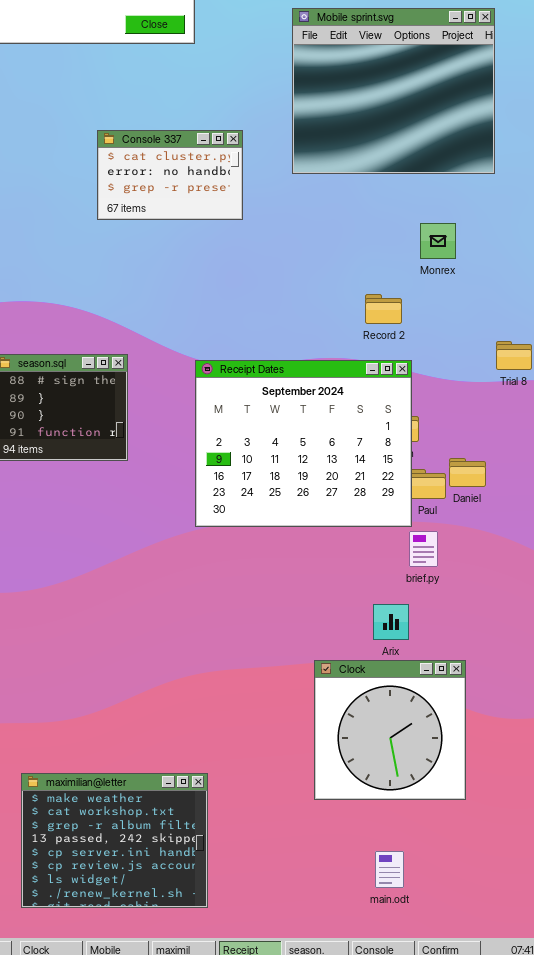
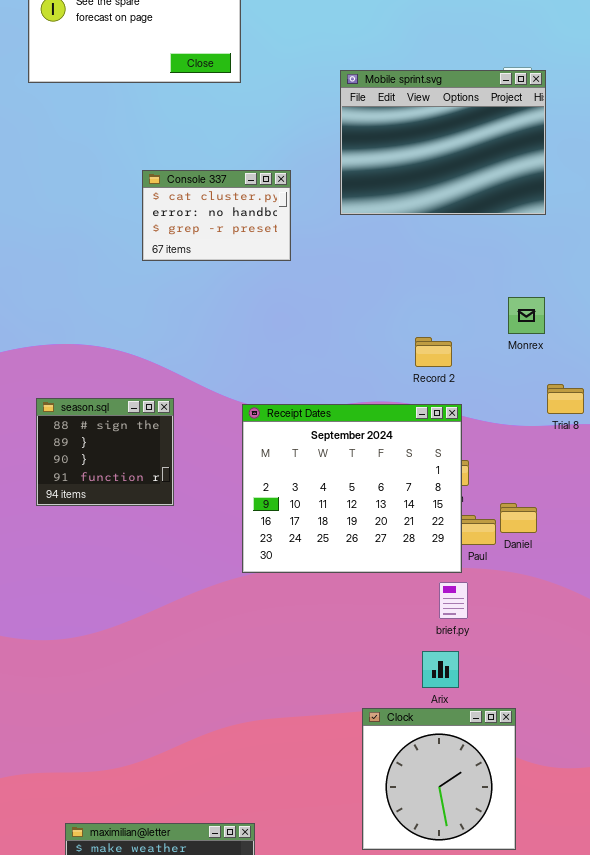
Mobile sprint.svg: [292,8,495,174] -> [340,70,546,215], resized
Monrex: [420,223,456,259] -> [508,297,545,334], moved
brief.py: [409,531,438,567] -> [439,582,468,619], moved

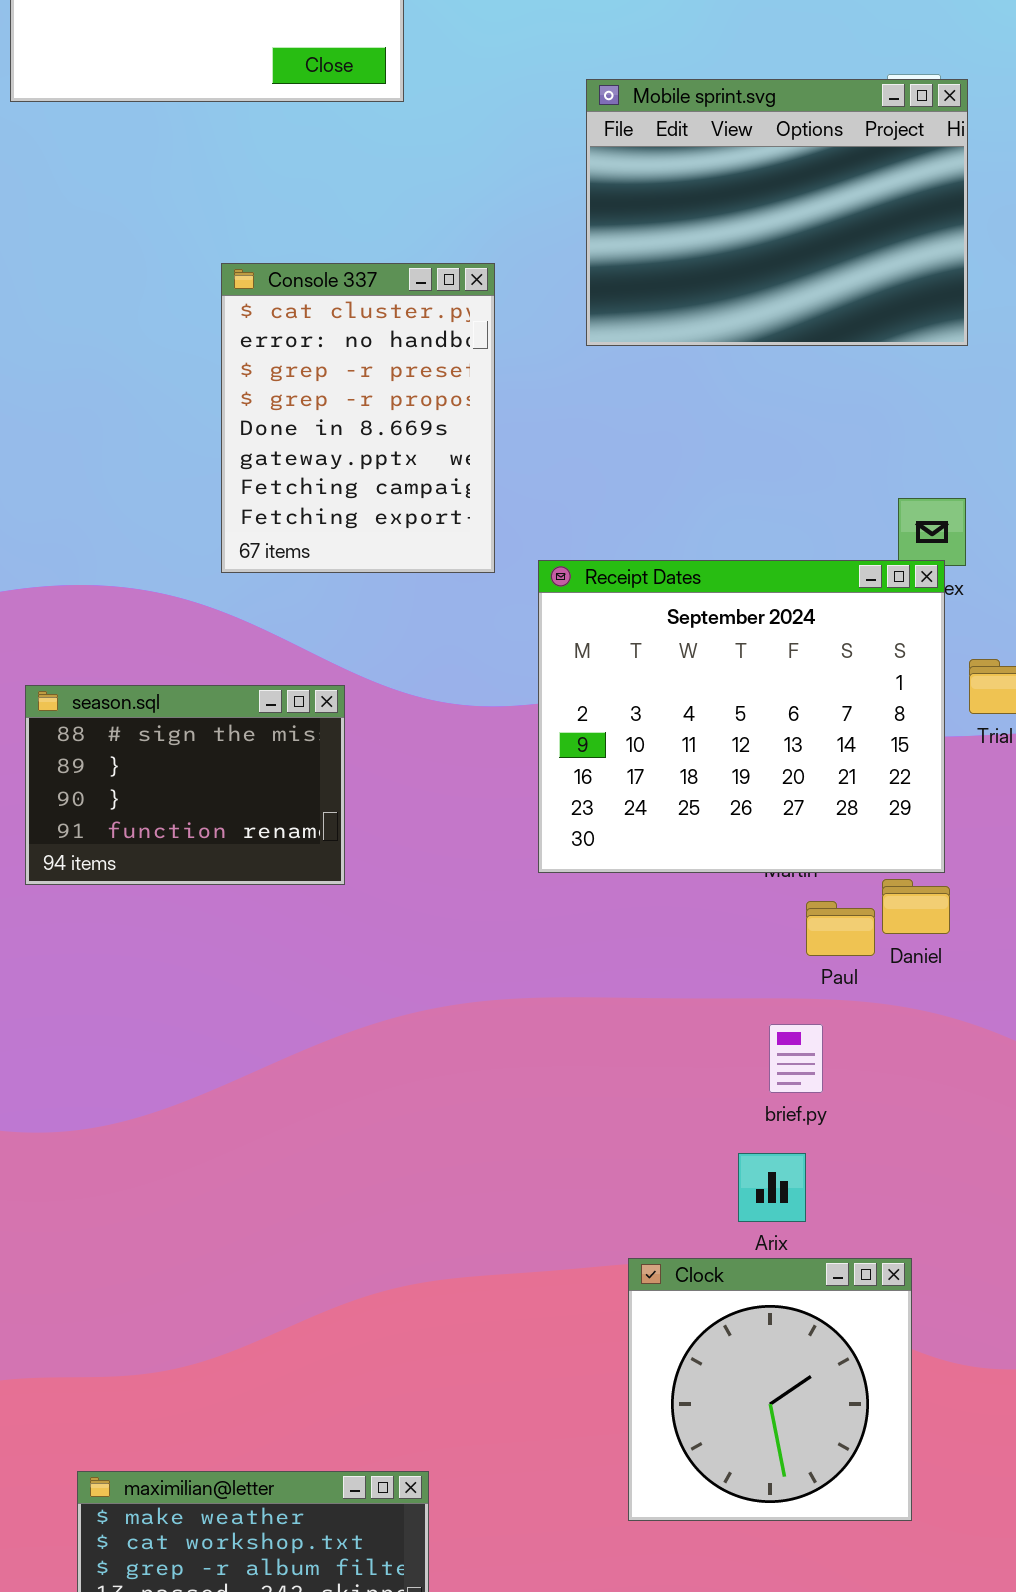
Console 337: [142,170,291,261] -> [221,263,495,573], resized
season.sql: [36,398,174,506] -> [25,685,345,885], resized
Receipt Dates: [242,404,462,573] -> [538,560,945,873], moved

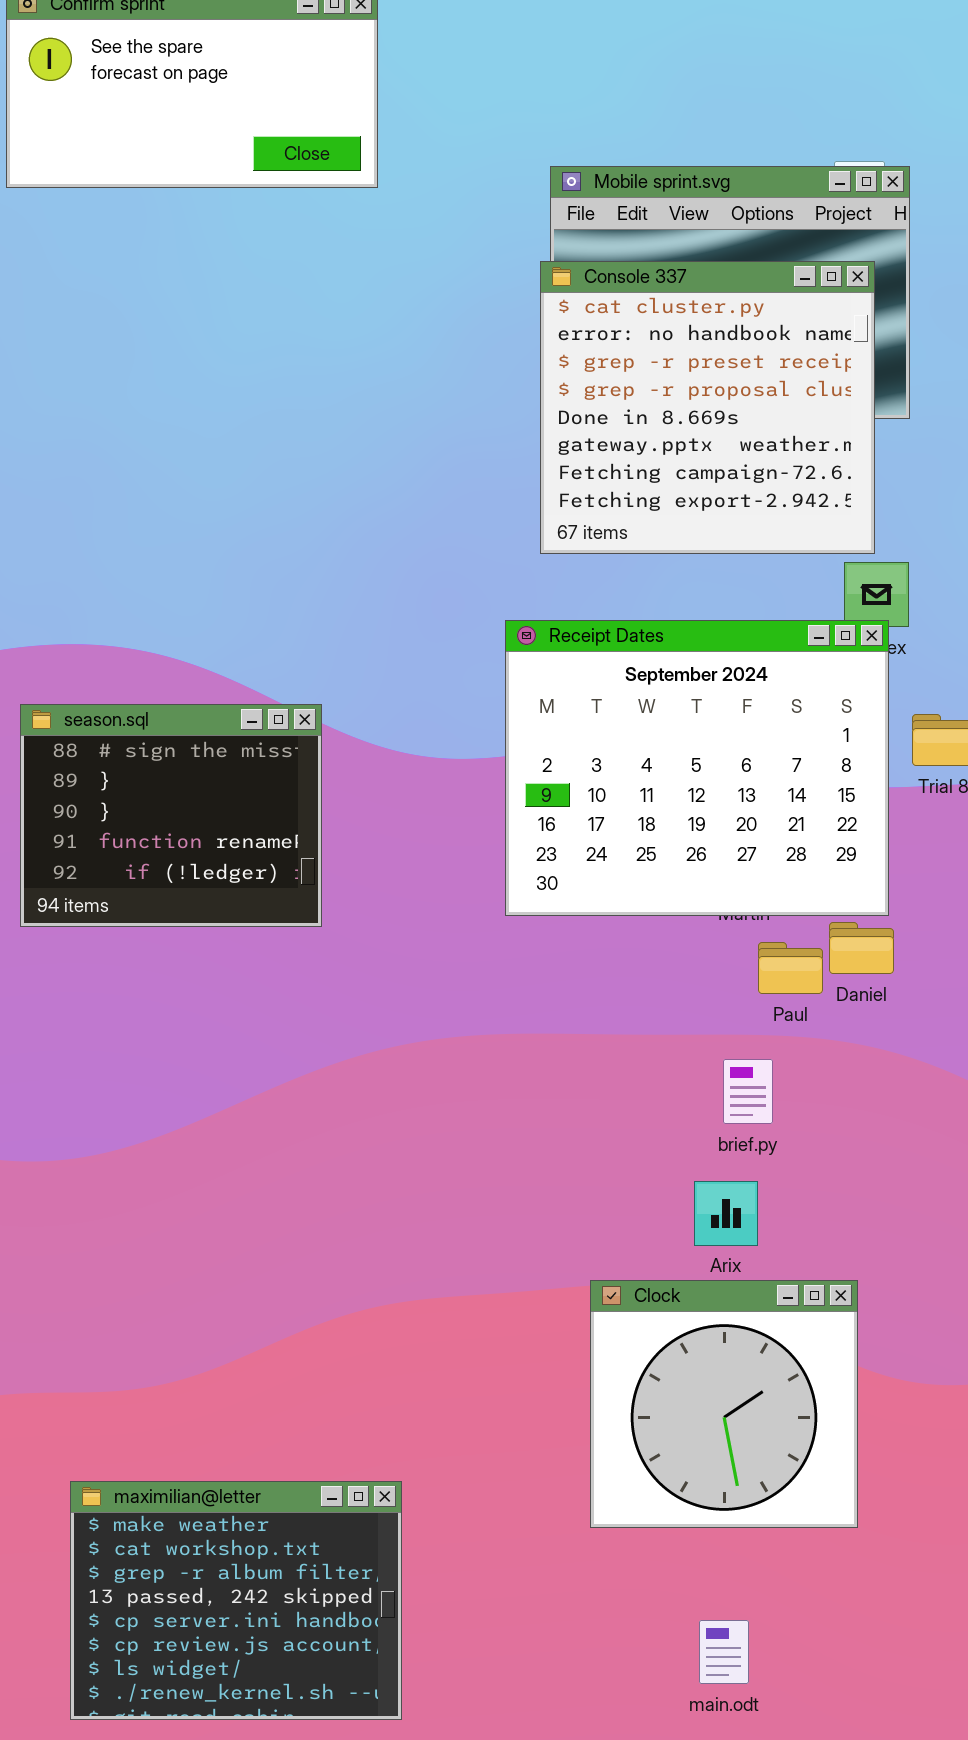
Console 337: [221,263,495,573] -> [540,261,875,554], moved, resized
season.sql: [25,685,345,885] -> [20,704,322,927], resized

